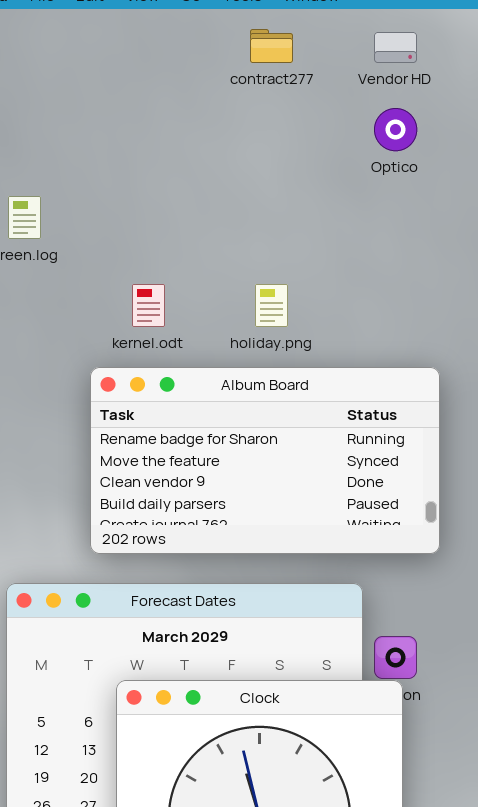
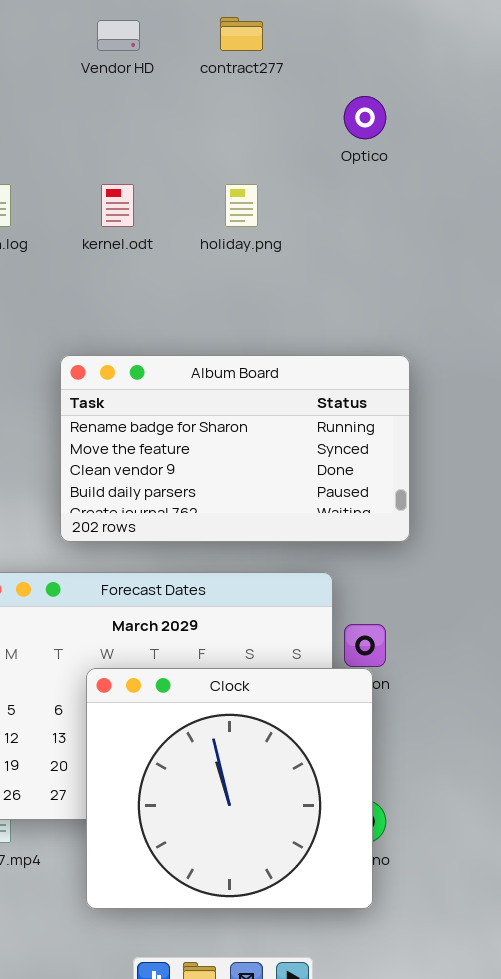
Vendor HD: [374,32,417,63] -> [97,20,140,51], moved
kernel.odt: [132,284,165,327] -> [101,184,134,227], moved
holiday.png: [255,284,288,327] -> [225,184,258,227], moved

